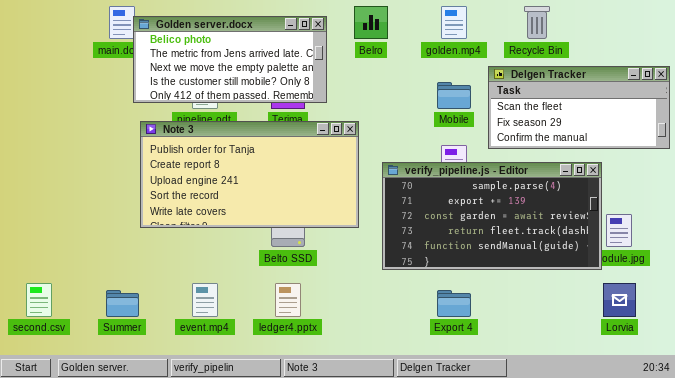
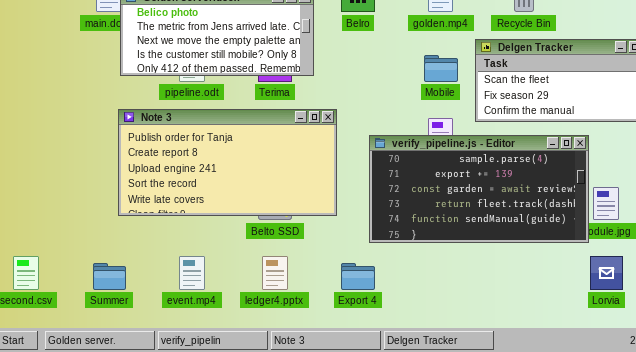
Note 3: [140,121,359,228] -> [118,109,337,216], moved
Export 4: [437,290,471,317] -> [341,263,375,290], moved

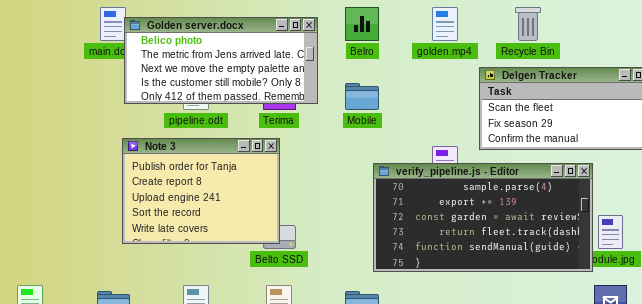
Mobile: [424,55,458,82] -> [345,83,379,110], moved
Note 3: [118,109,337,216] -> [122,138,280,244], resized

